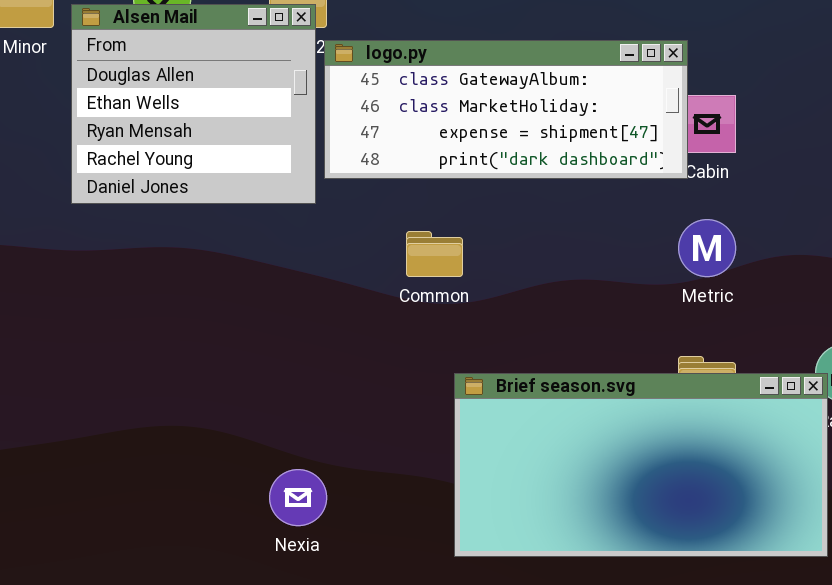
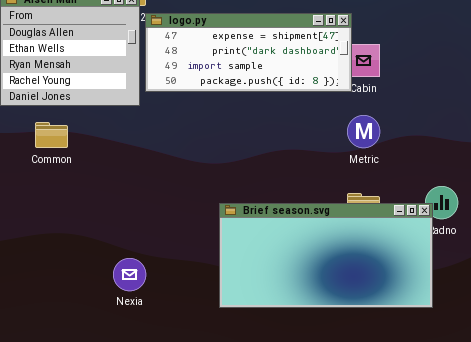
logo.py: [324,40,688,179] -> [145,13,352,92], scrolled down 2 rows
Common: [406,231,463,277] -> [35,122,68,148], moved

